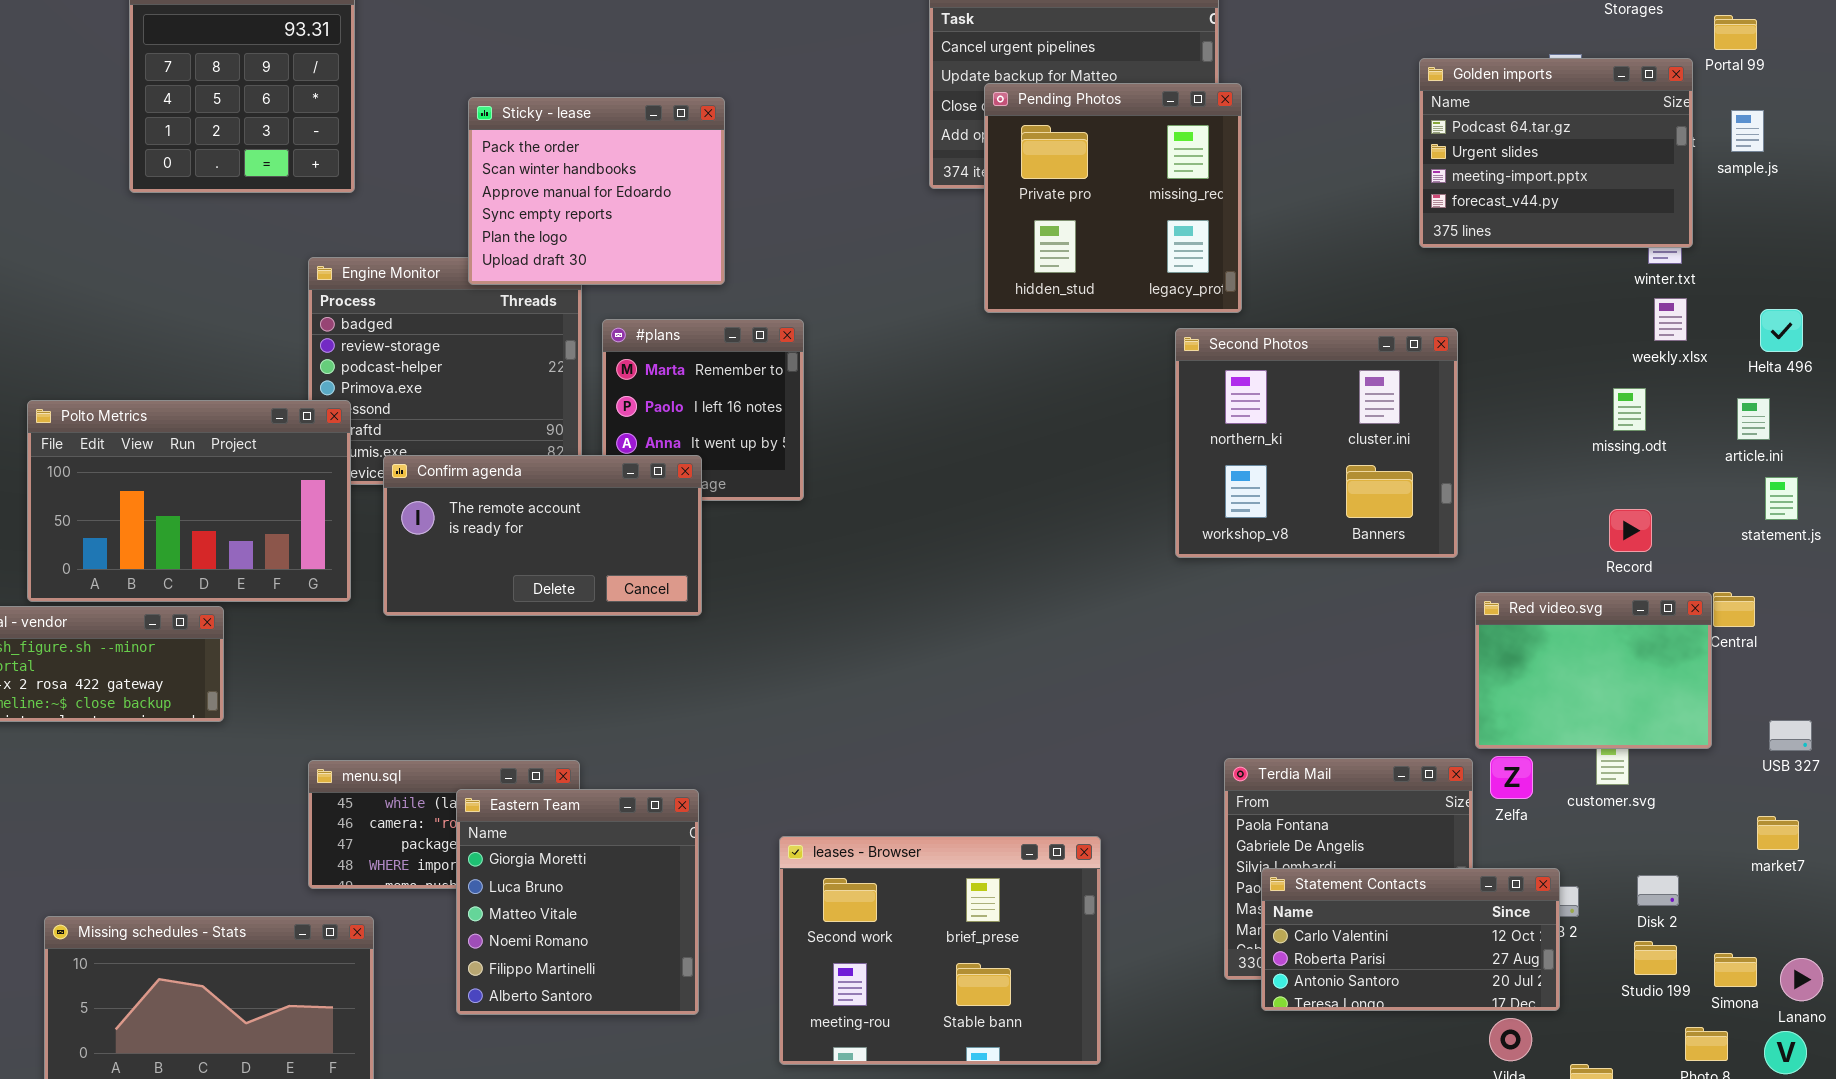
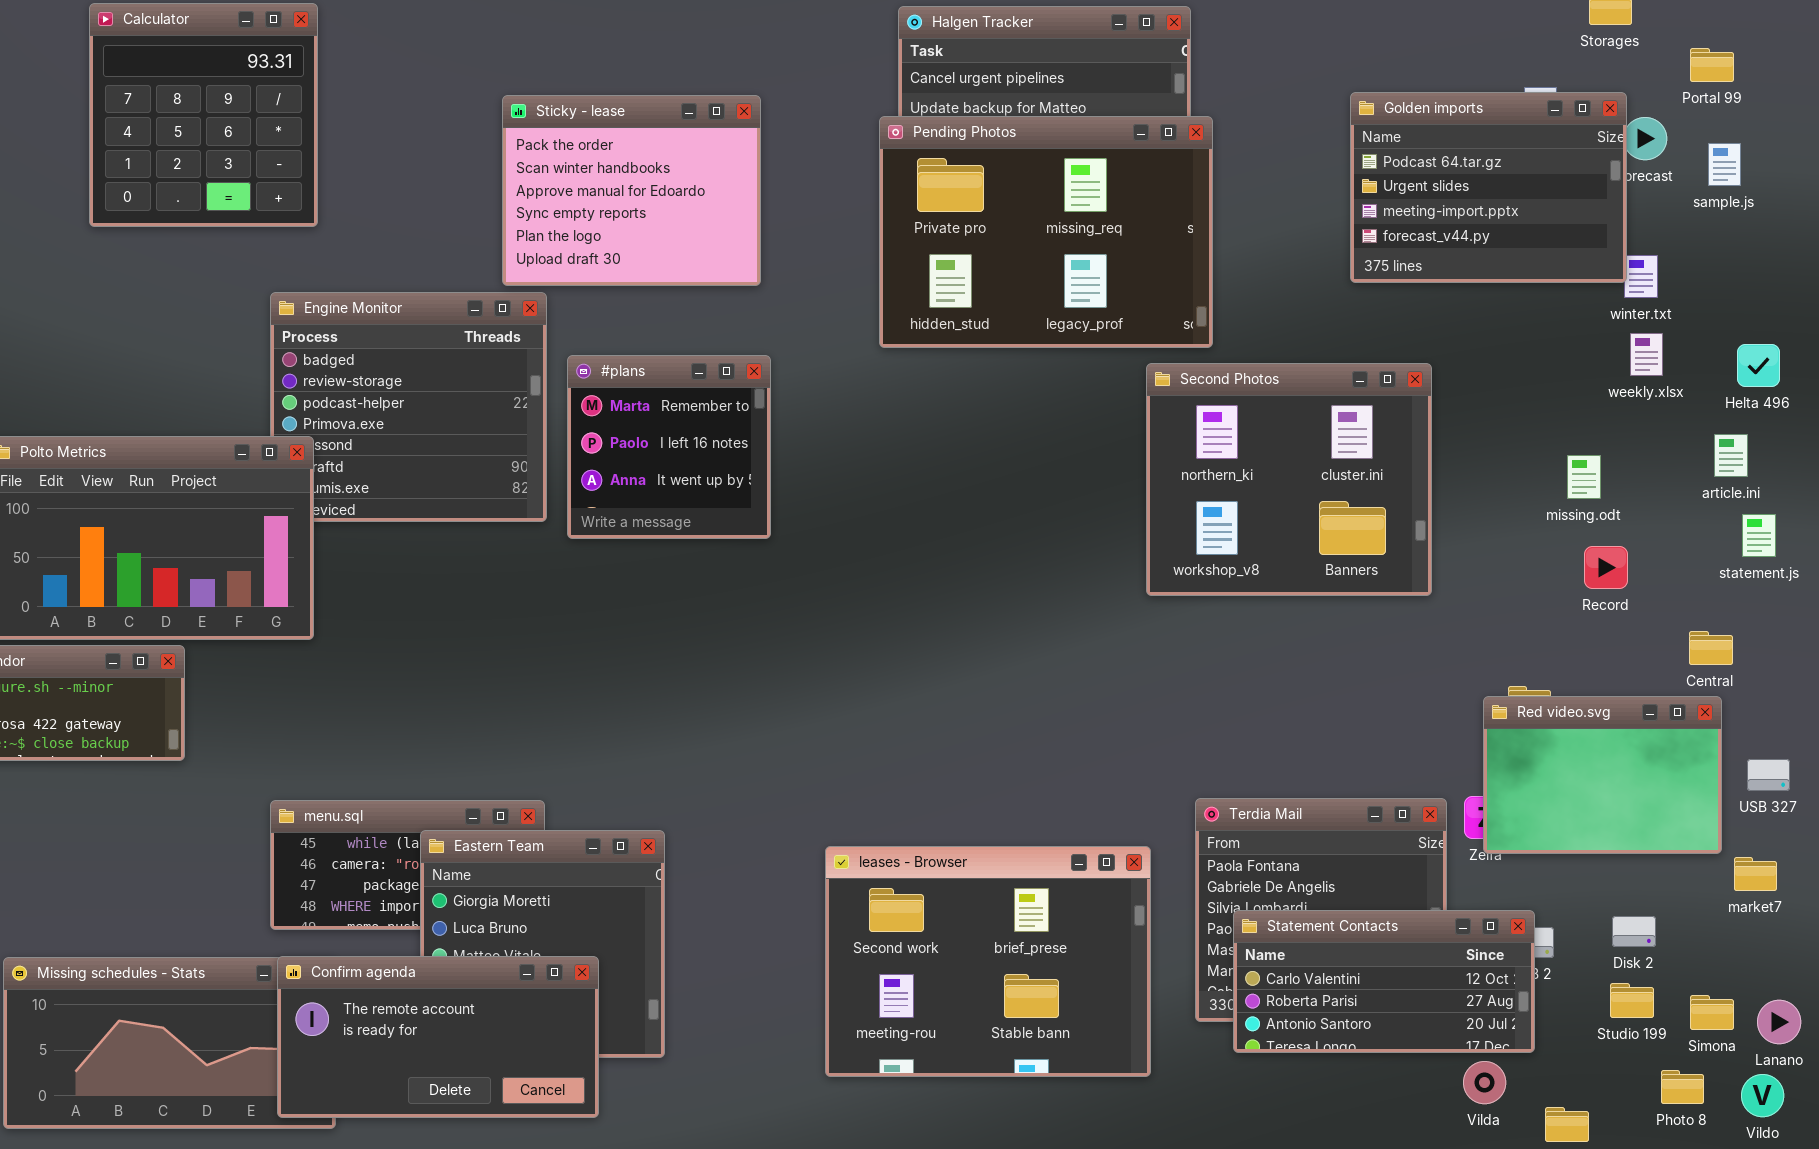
Golden imports: [1419,58,1693,248] -> [1350,92,1627,283], moved
Pending Photos: [984,83,1242,313] -> [879,116,1213,348], resized
Sticky - lease: [468,97,725,285] -> [502,95,761,286], moved
missing.odt: [1613,388,1646,431] -> [1567,455,1601,499], moved
Confirm agenda: [383,455,702,616] -> [277,956,599,1118], moved
Red video.svg: [1475,592,1712,749] -> [1483,696,1722,854], moved
leases - Browser: [779,836,1101,1065] -> [825,846,1151,1077], moved

